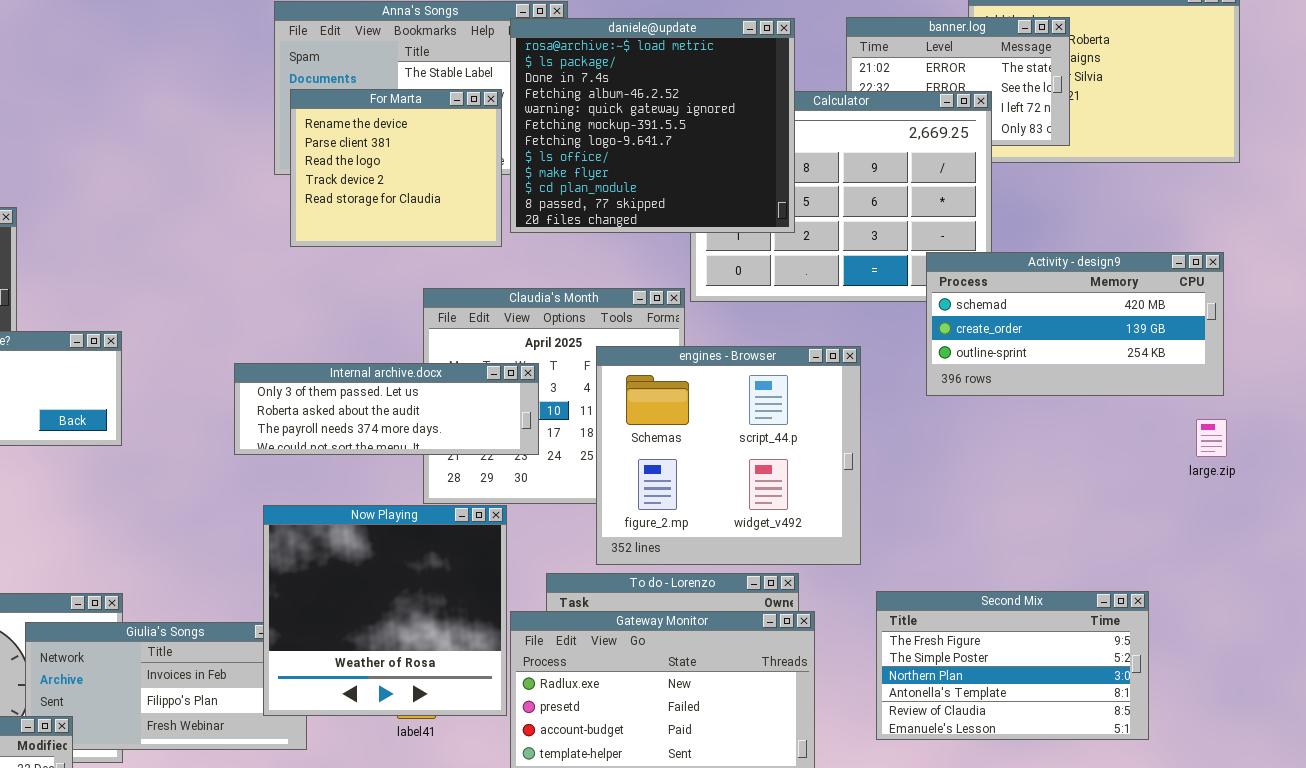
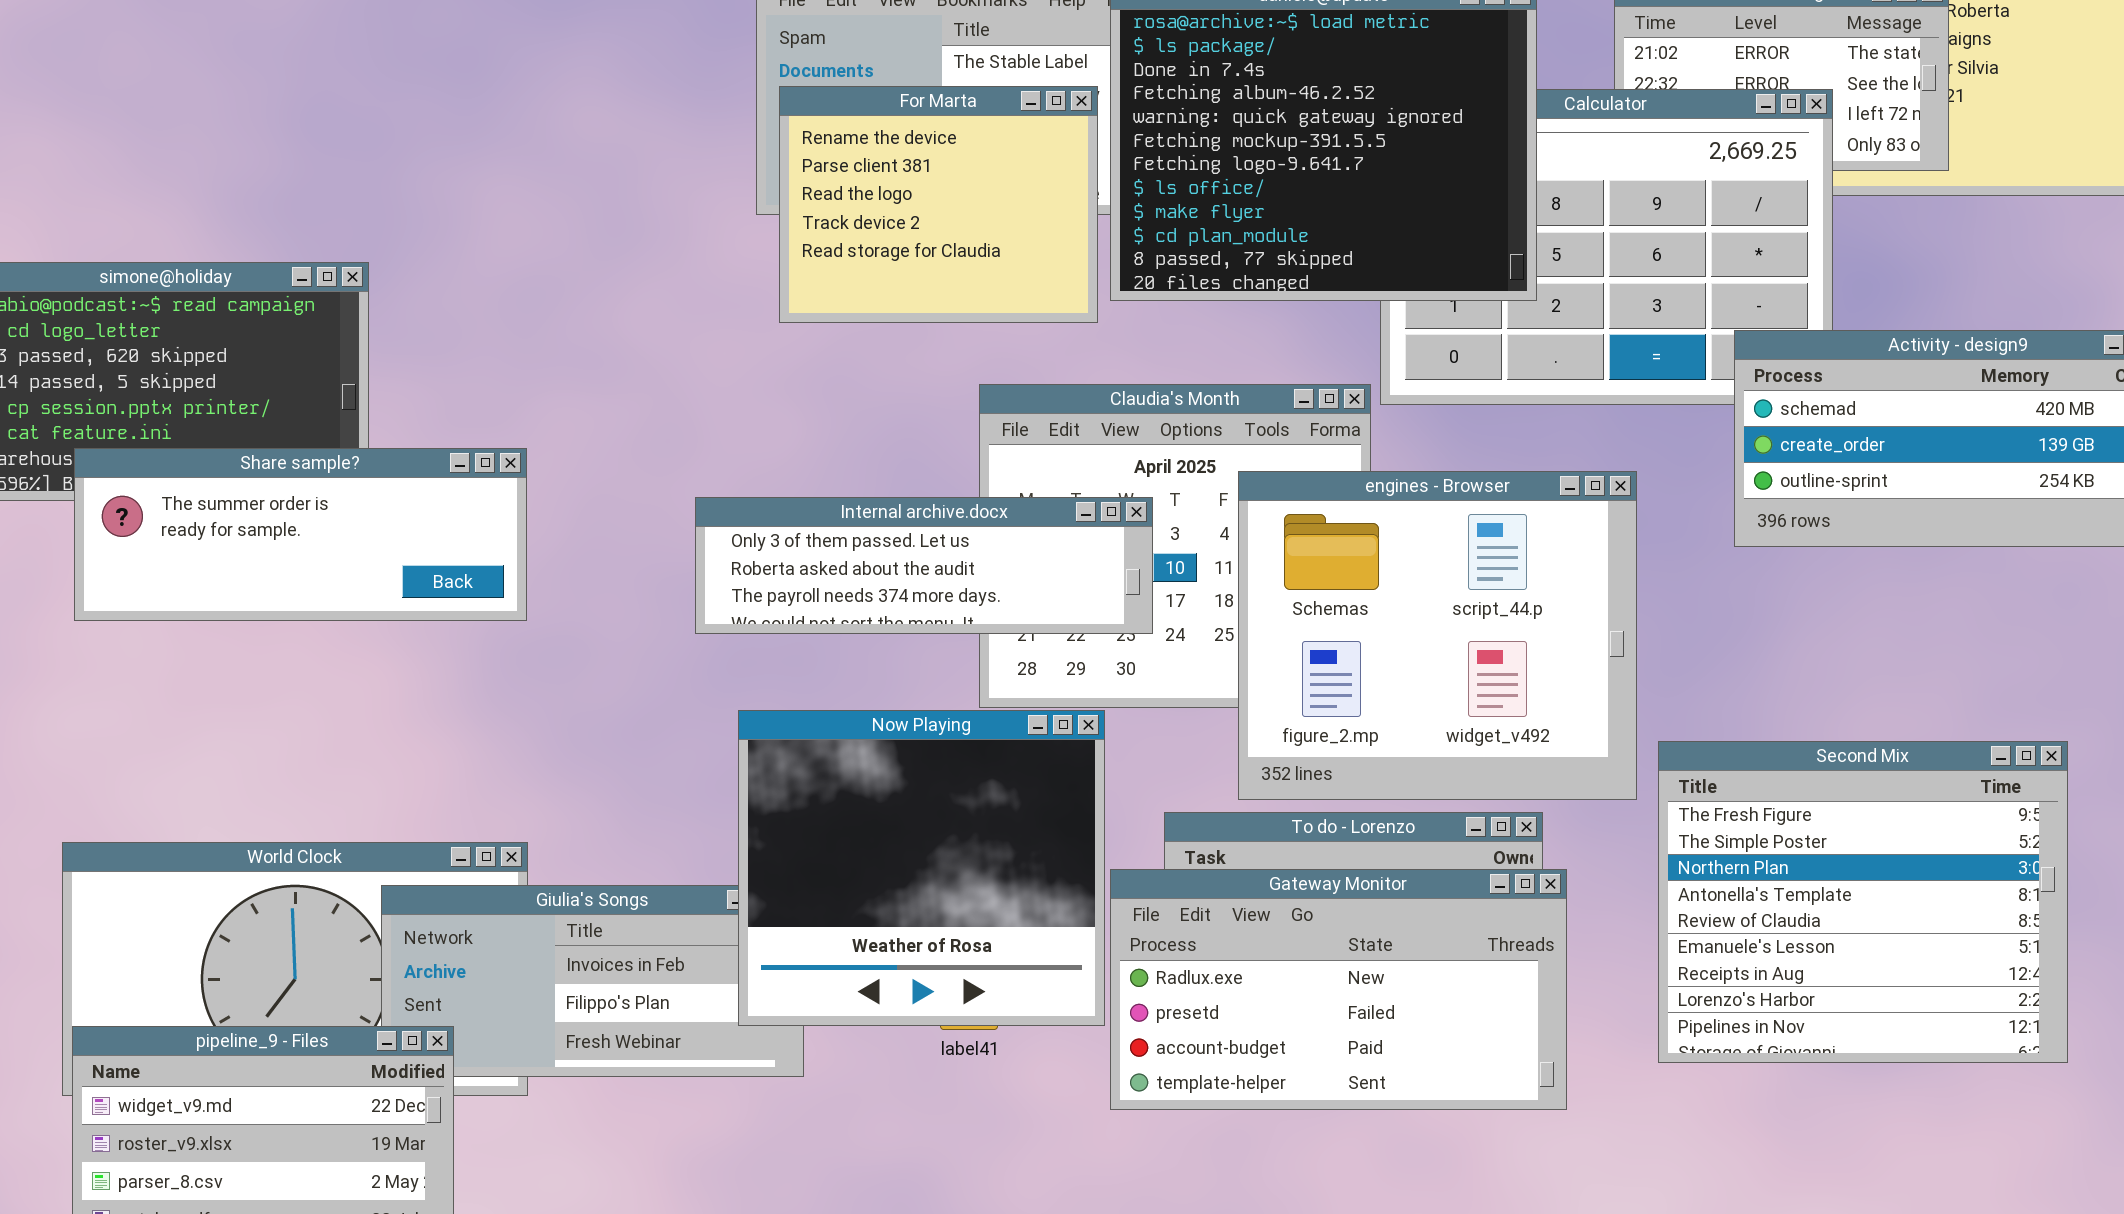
Second Mix: [876,591,1149,740] -> [1658,741,2068,1063], resized

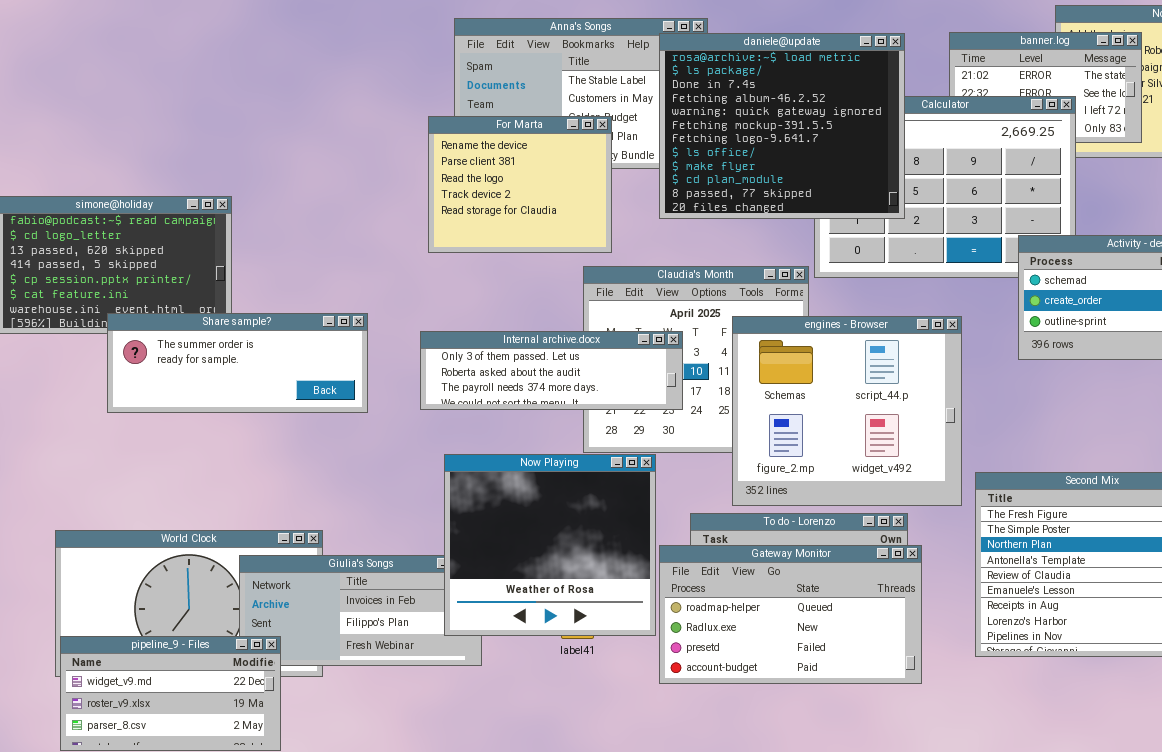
For Marta: [779,86,1098,323] -> [428,116,612,253], moved
Share sample?: [74,448,527,621] -> [107,313,368,413], moved
Gateway Monitor: [1110,869,1567,1110] -> [659,545,922,684], scrolled up 1 row

